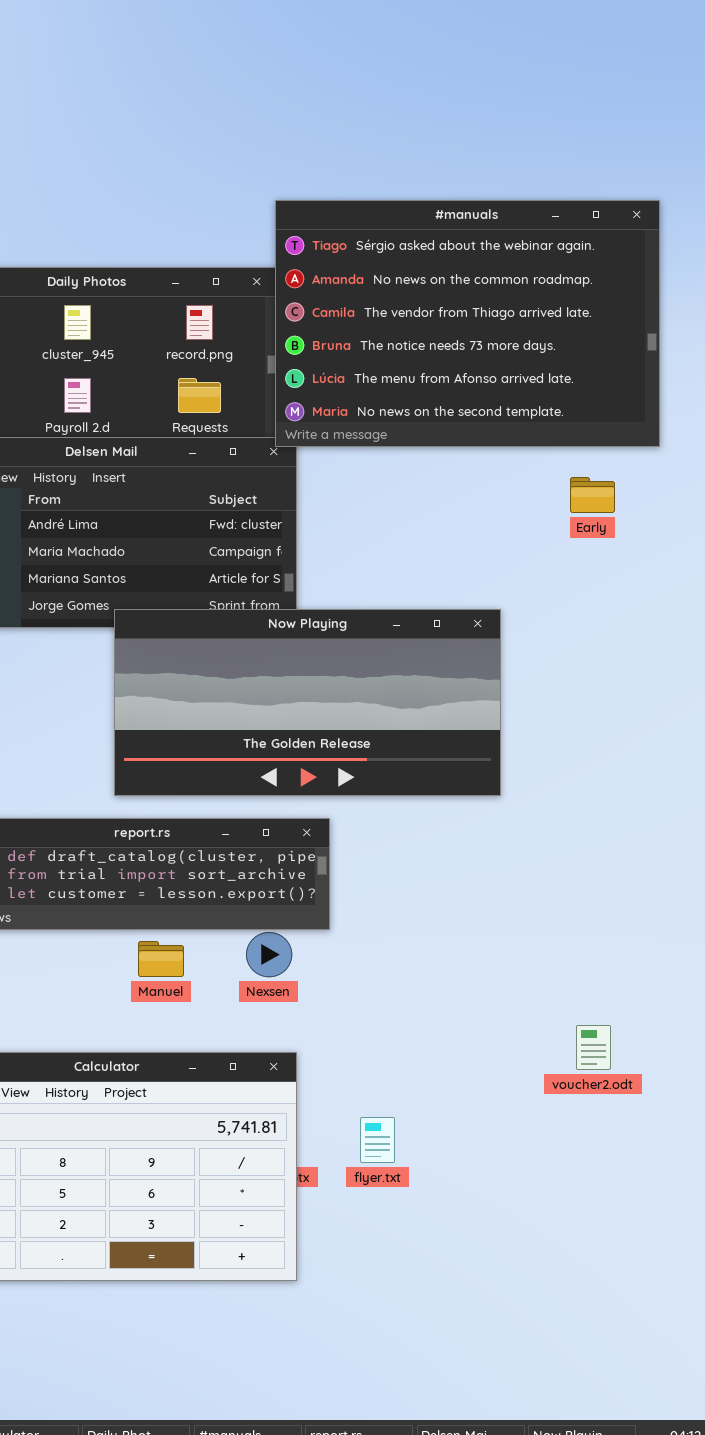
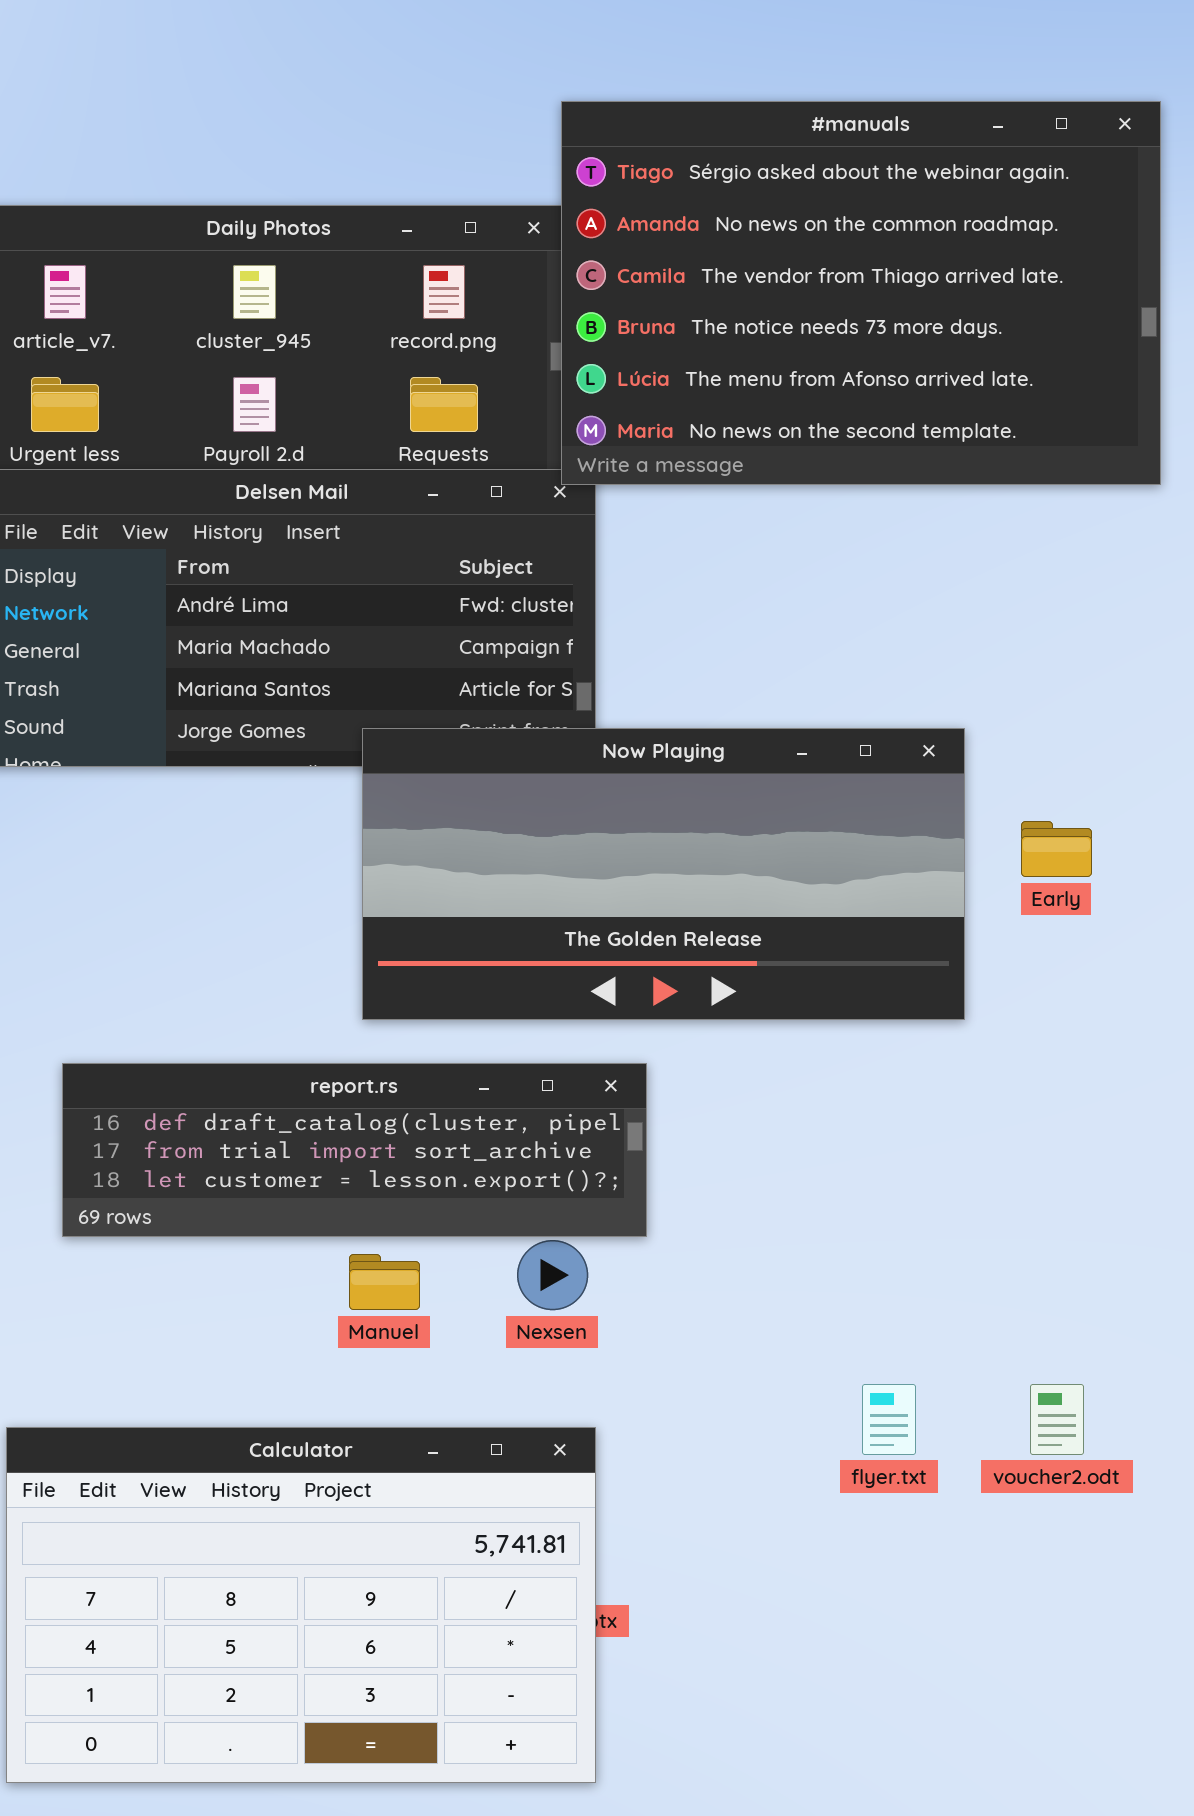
Early: [570,477,615,513] -> [1021,821,1092,877], moved
Now Playing: [114,609,501,796] -> [362,728,965,1020], moved
flyer.txt: [360,1117,395,1163] -> [862,1384,916,1455], moved

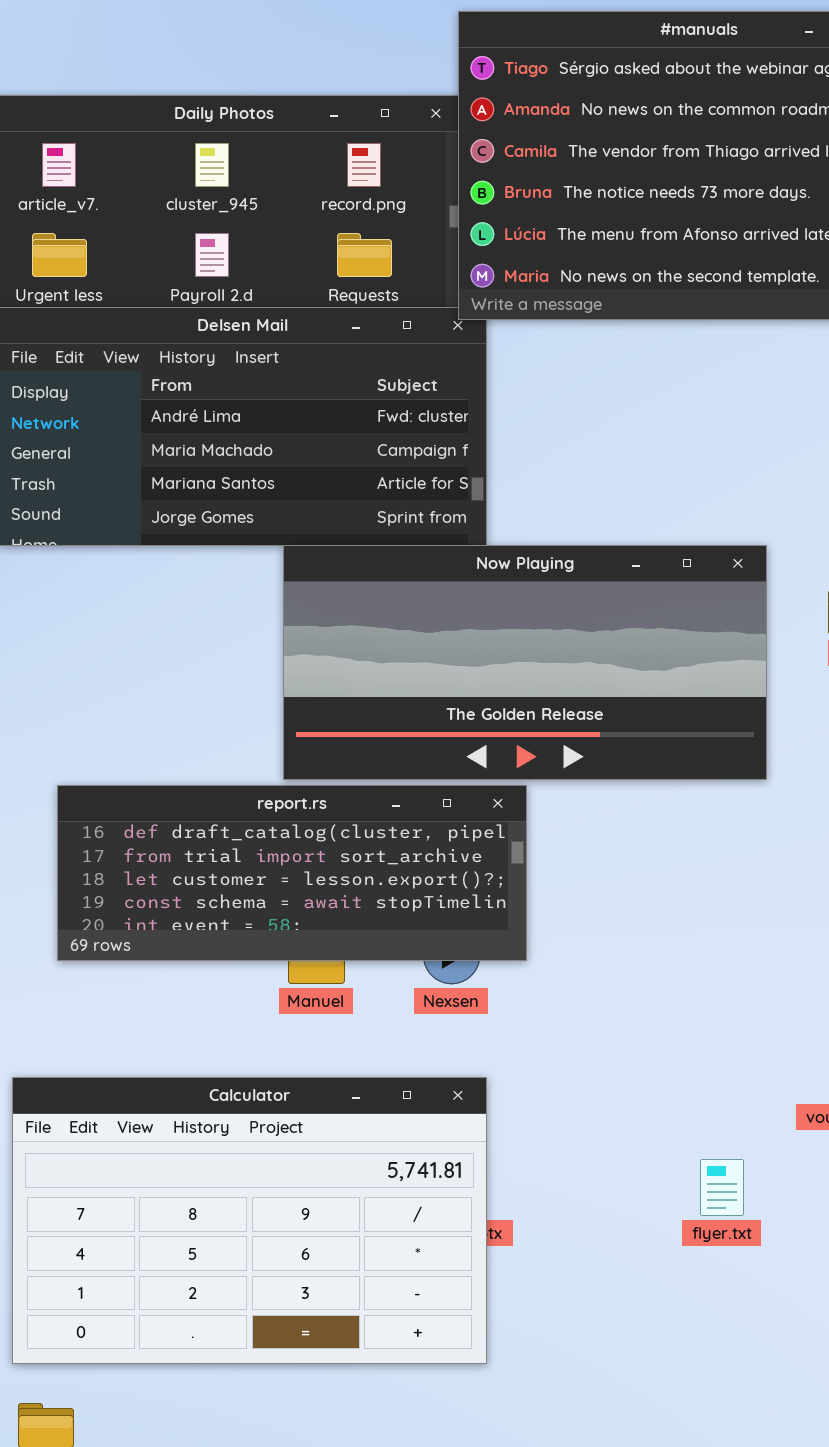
Now Playing: [362,728,965,1020] -> [283,545,767,780], moved
report.rs: [62,1063,647,1237] -> [57,785,527,961], resized
flyer.txt: [862,1384,916,1455] -> [700,1159,744,1216], moved

